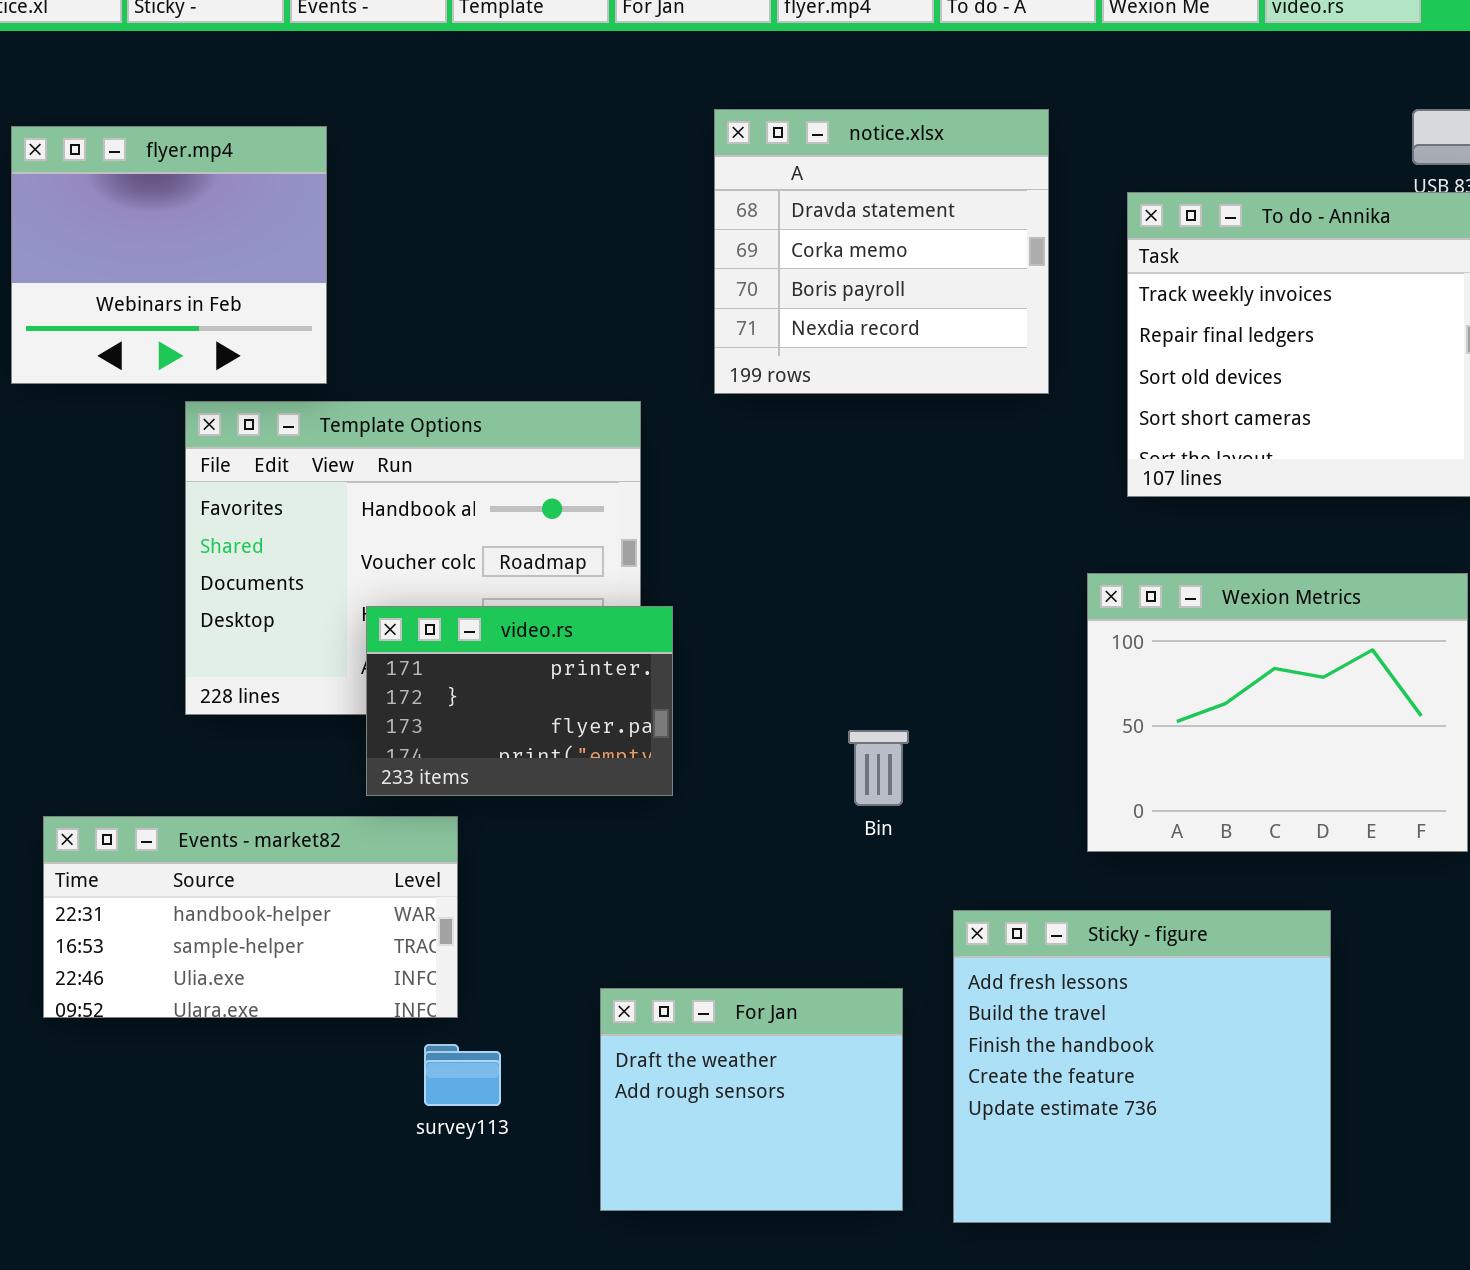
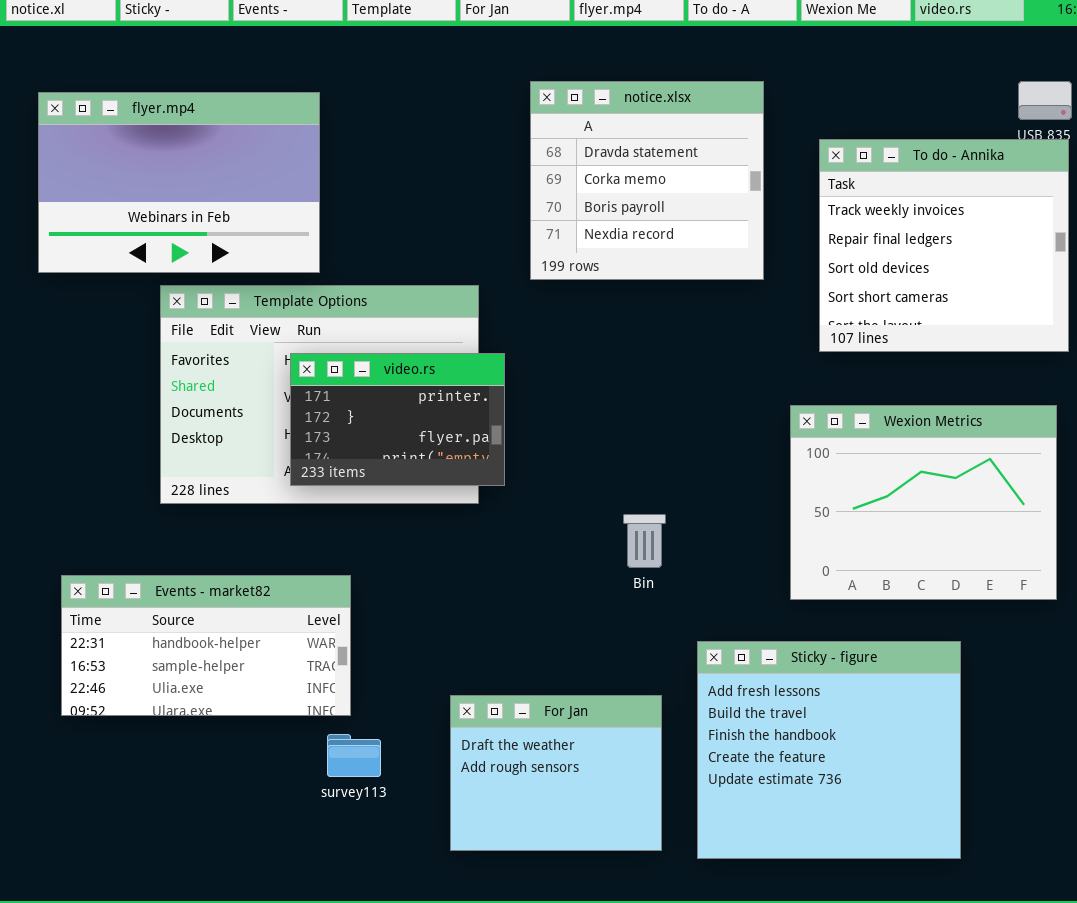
flyer.mp4: [11,126,327,384] -> [38,92,320,273], resized
video.rs: [366,606,673,796] -> [290,353,505,486], moved

